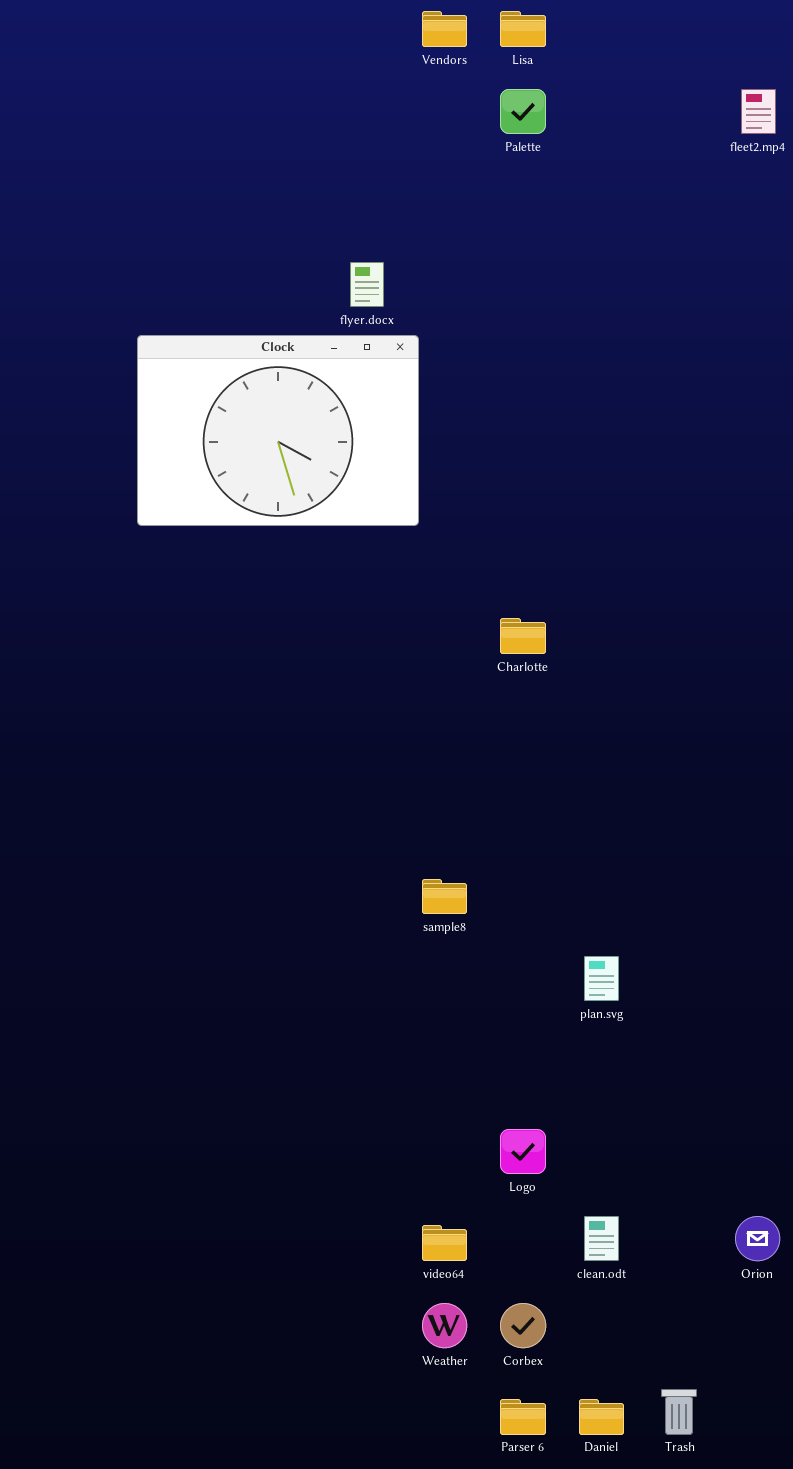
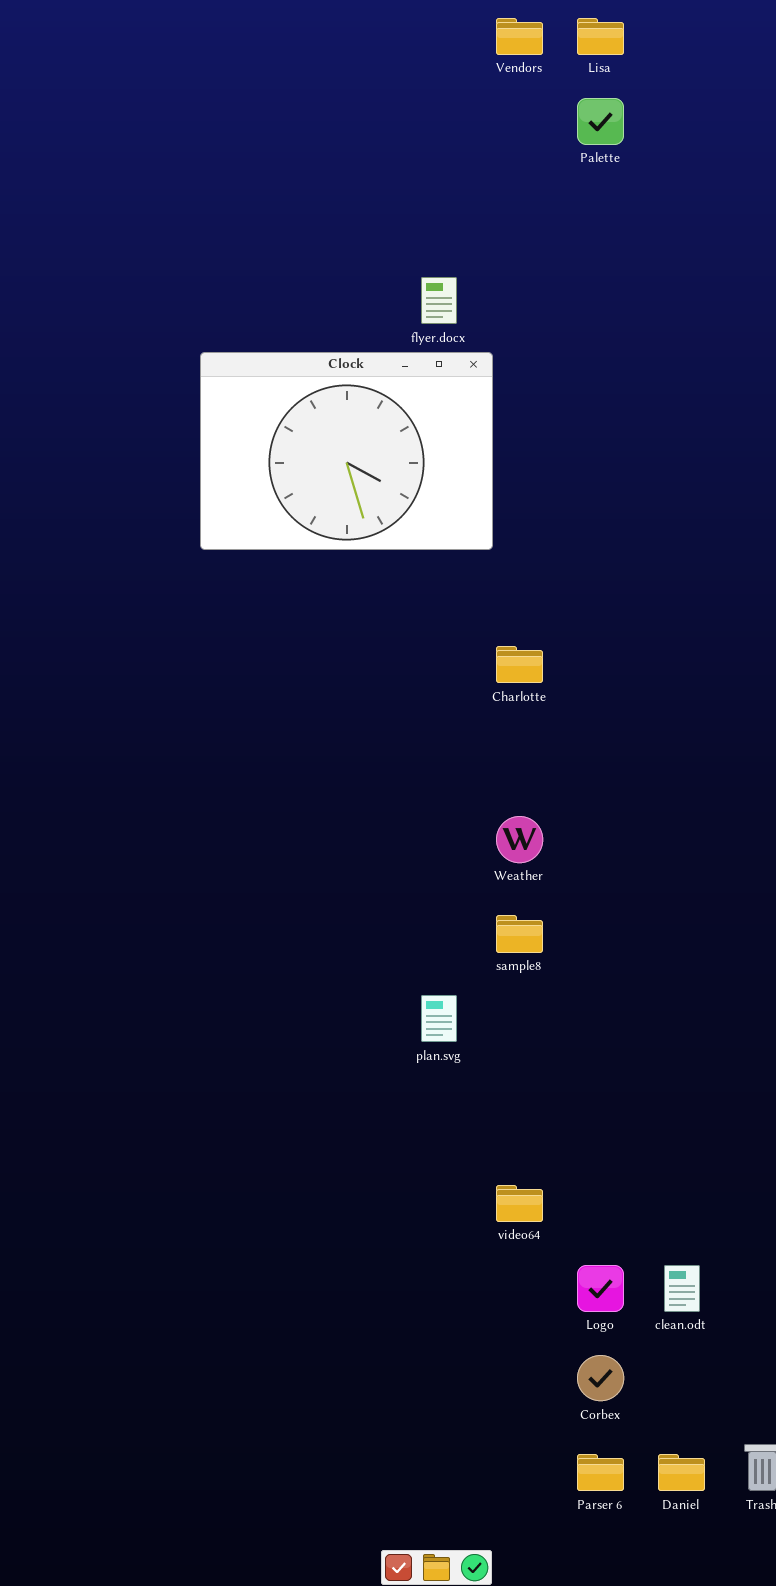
Charlotte: [500,618,546,654] -> [496,646,543,683], moved
plan.svg: [584,956,619,1001] -> [421,995,457,1042], moved
Logo: [500,1129,546,1174] -> [577,1265,624,1312], moved
video64: [422,1225,467,1261] -> [496,1185,543,1222], moved
Weather: [422,1303,467,1348] -> [496,816,543,863], moved

